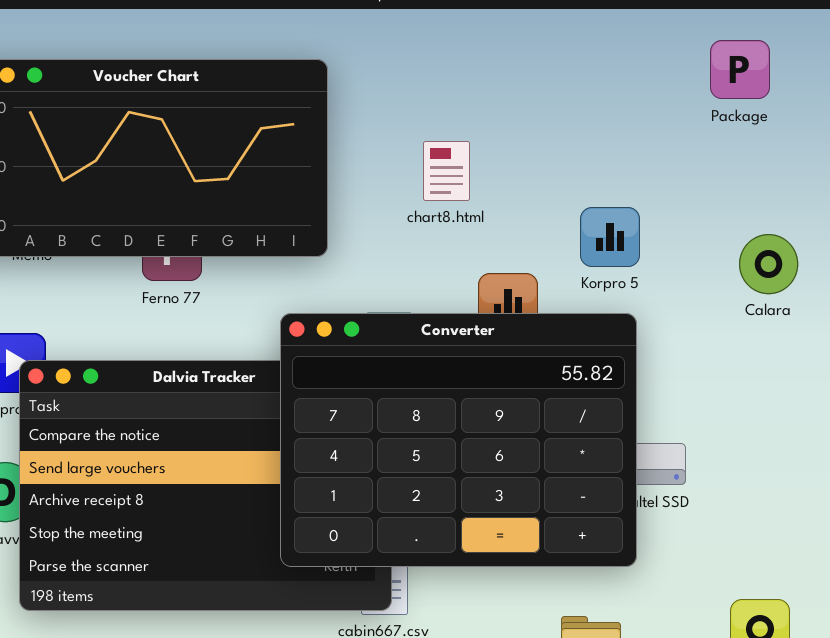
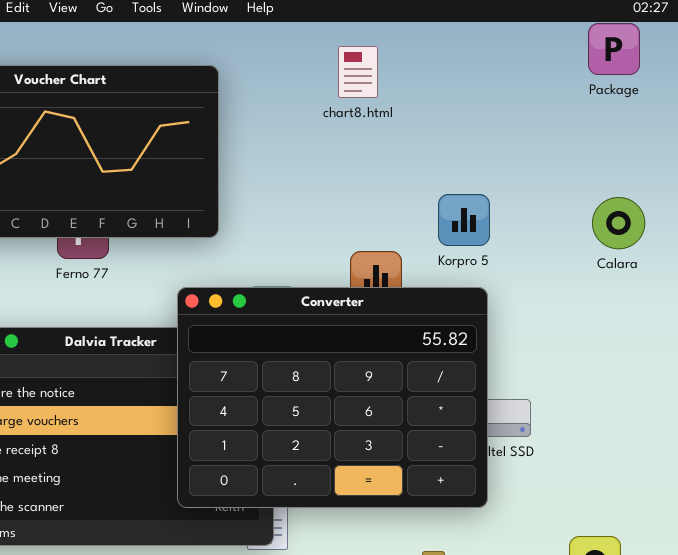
Package: [710,40,770,99] -> [588,23,640,75], moved
chart8.html: [423,141,470,201] -> [338,46,378,98], moved
Calara: [739,234,798,294] -> [592,197,645,249], moved

